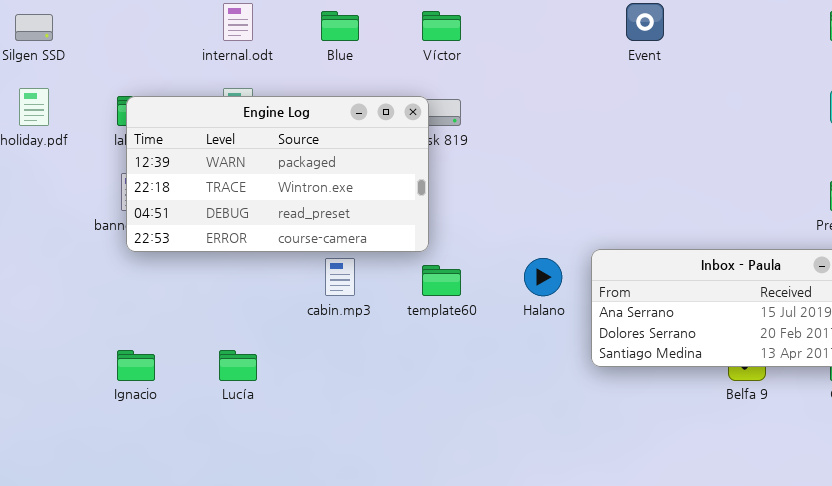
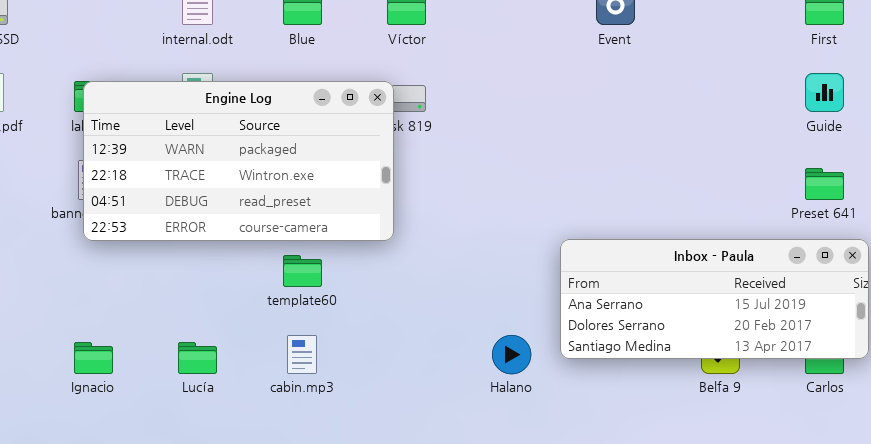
cabin.mp3: [325,258,355,296] -> [287,335,317,374], moved
Halano: [524,258,562,296] -> [492,335,531,374], moved
template60: [422,265,461,296] -> [283,255,322,287], moved

